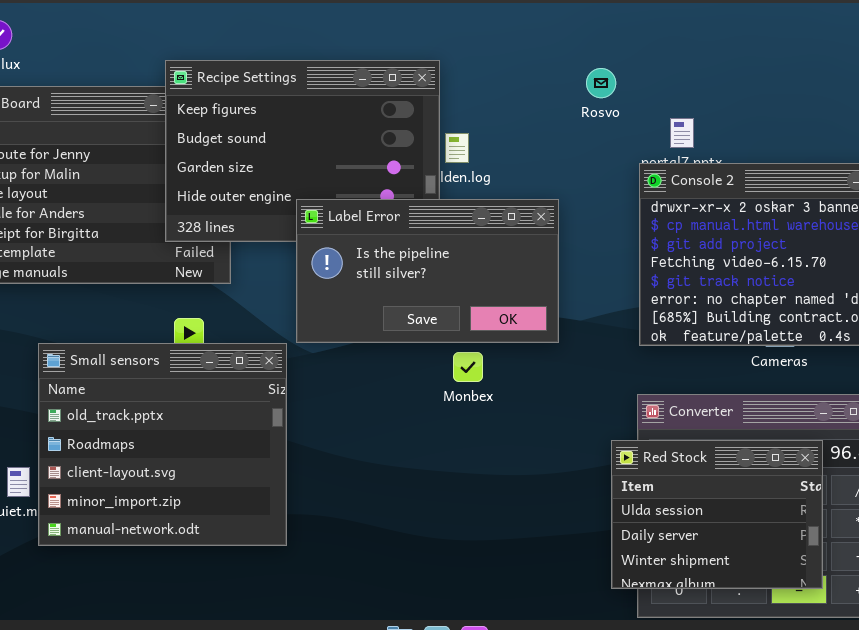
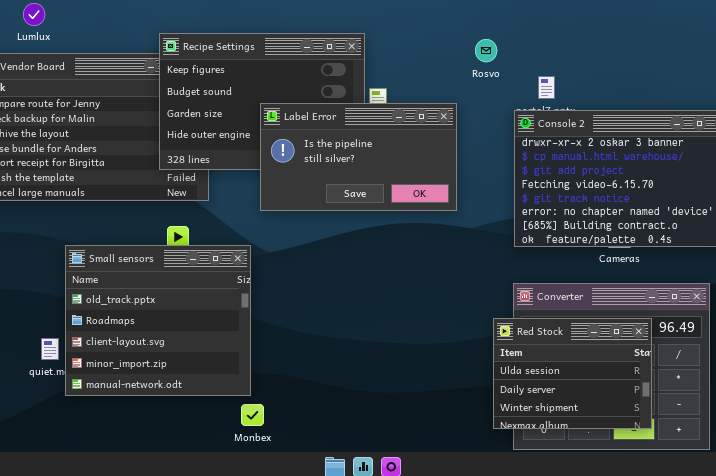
Label Error: [296,199,559,343] -> [260,103,457,211], moved
Monbex: [453,352,483,382] -> [241,404,264,426], moved

